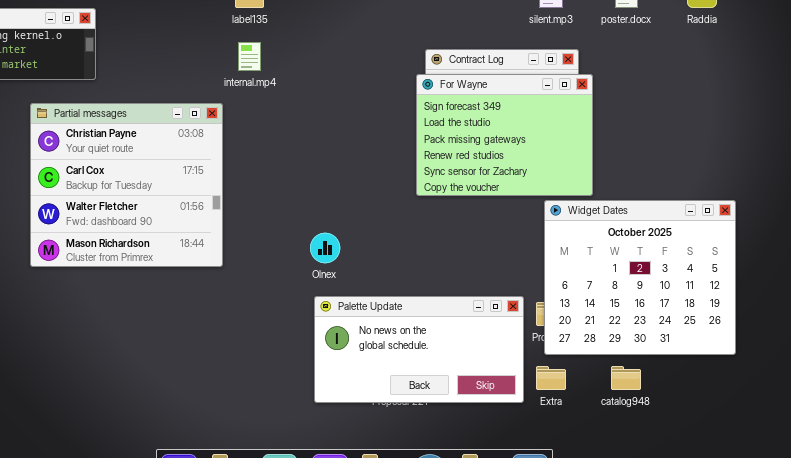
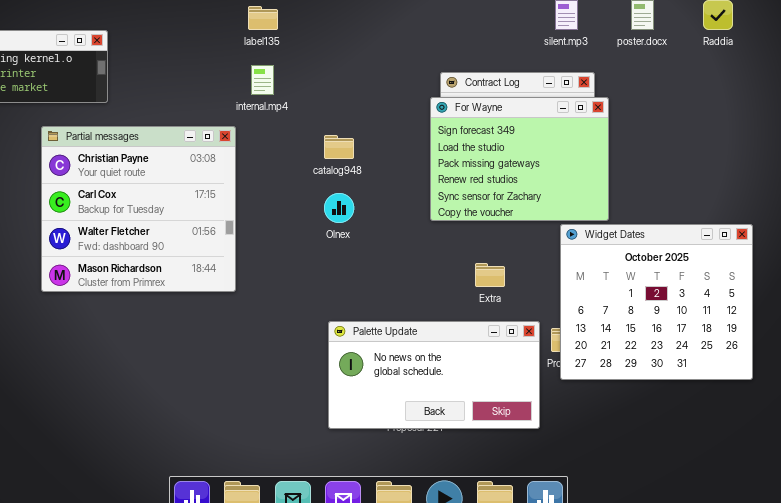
Olnex: [310,233,340,263] -> [324,193,354,223], moved
Extra: [536,366,566,390] -> [475,263,505,287], moved
catalog948: [611,366,641,390] -> [324,135,354,159], moved

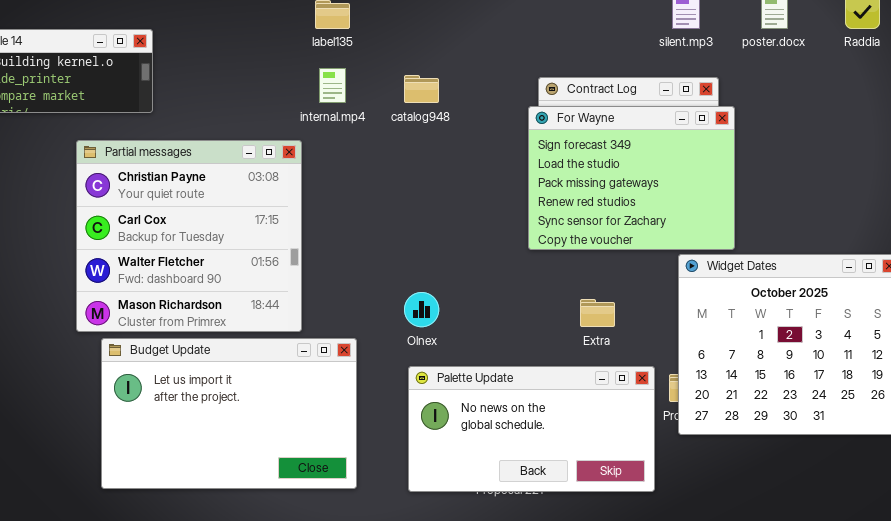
catalog948: [324,135,354,159] -> [404,75,439,103], moved
Olnex: [324,193,354,223] -> [404,292,439,327], moved
Budget Update: none -> [101,338,357,489], opened

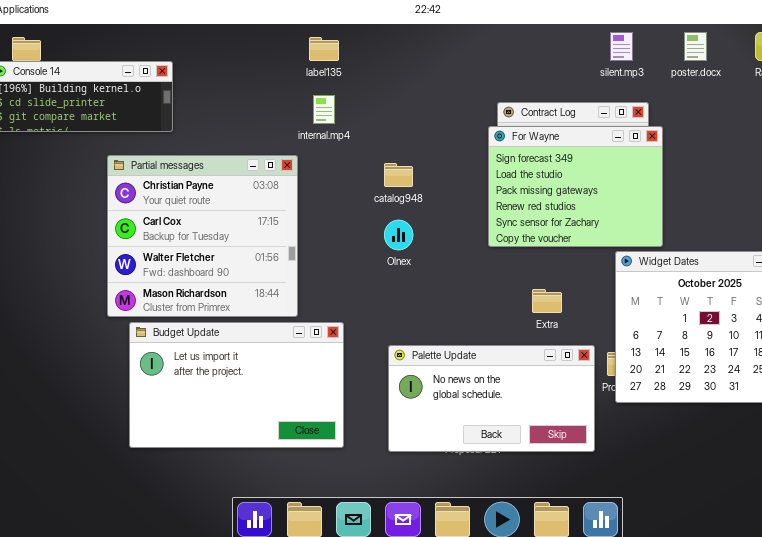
catalog948: [404,75,439,103] -> [384,163,413,187], moved
Olnex: [404,292,439,327] -> [384,220,413,250], moved

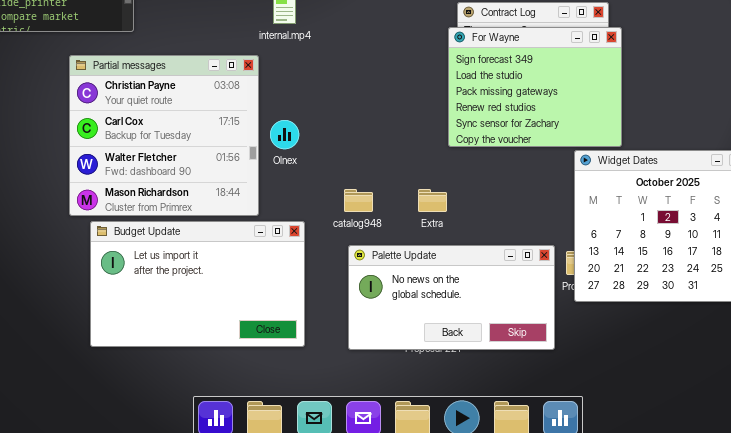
catalog948: [384,163,413,187] -> [344,189,373,212], moved
Olnex: [384,220,413,250] -> [270,120,299,149], moved
Extra: [532,289,562,313] -> [418,189,447,212], moved

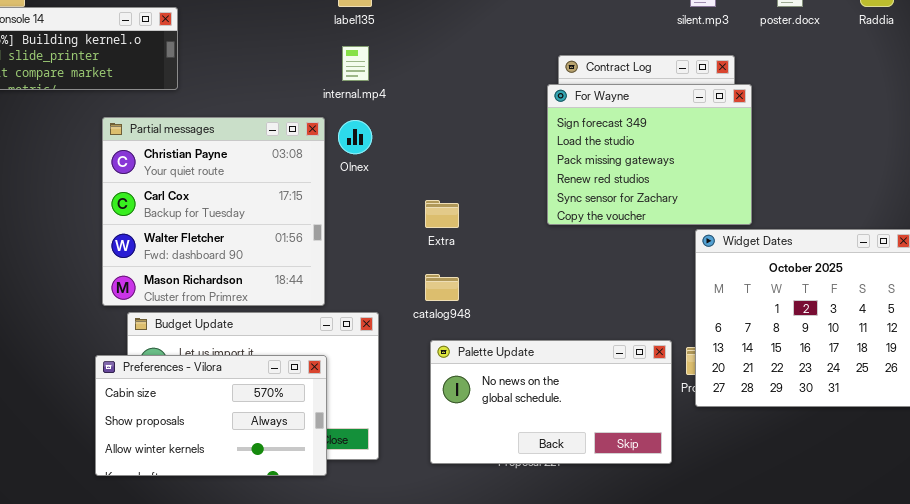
Olnex: [270,120,299,149] -> [338,120,372,154], moved
Extra: [418,189,447,212] -> [425,200,459,228], moved
Preferences - Vilora: none -> [95,355,327,476], opened

